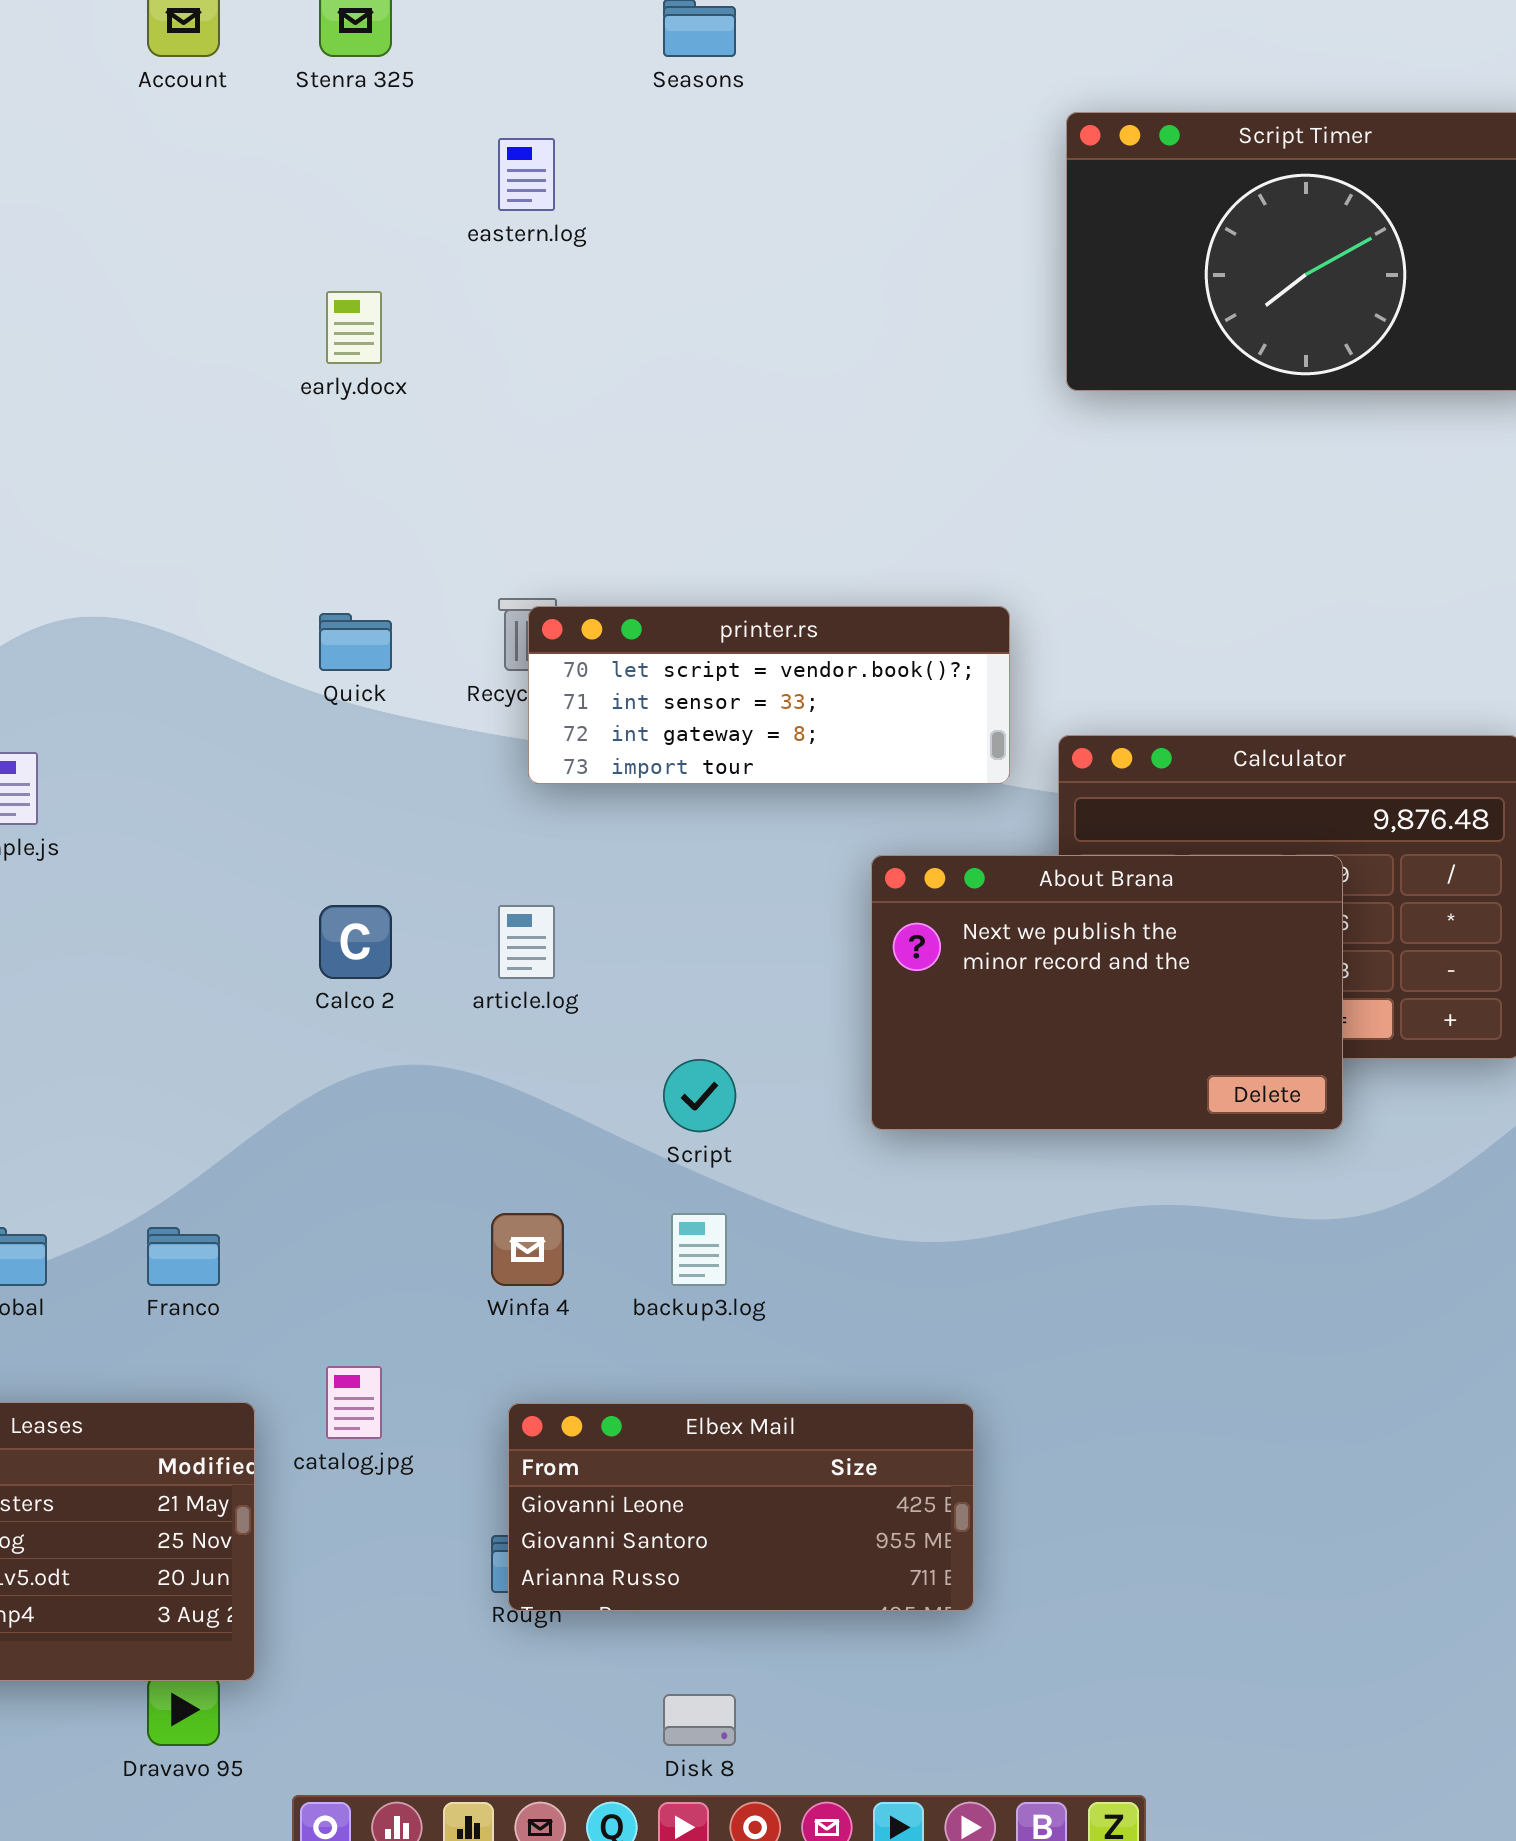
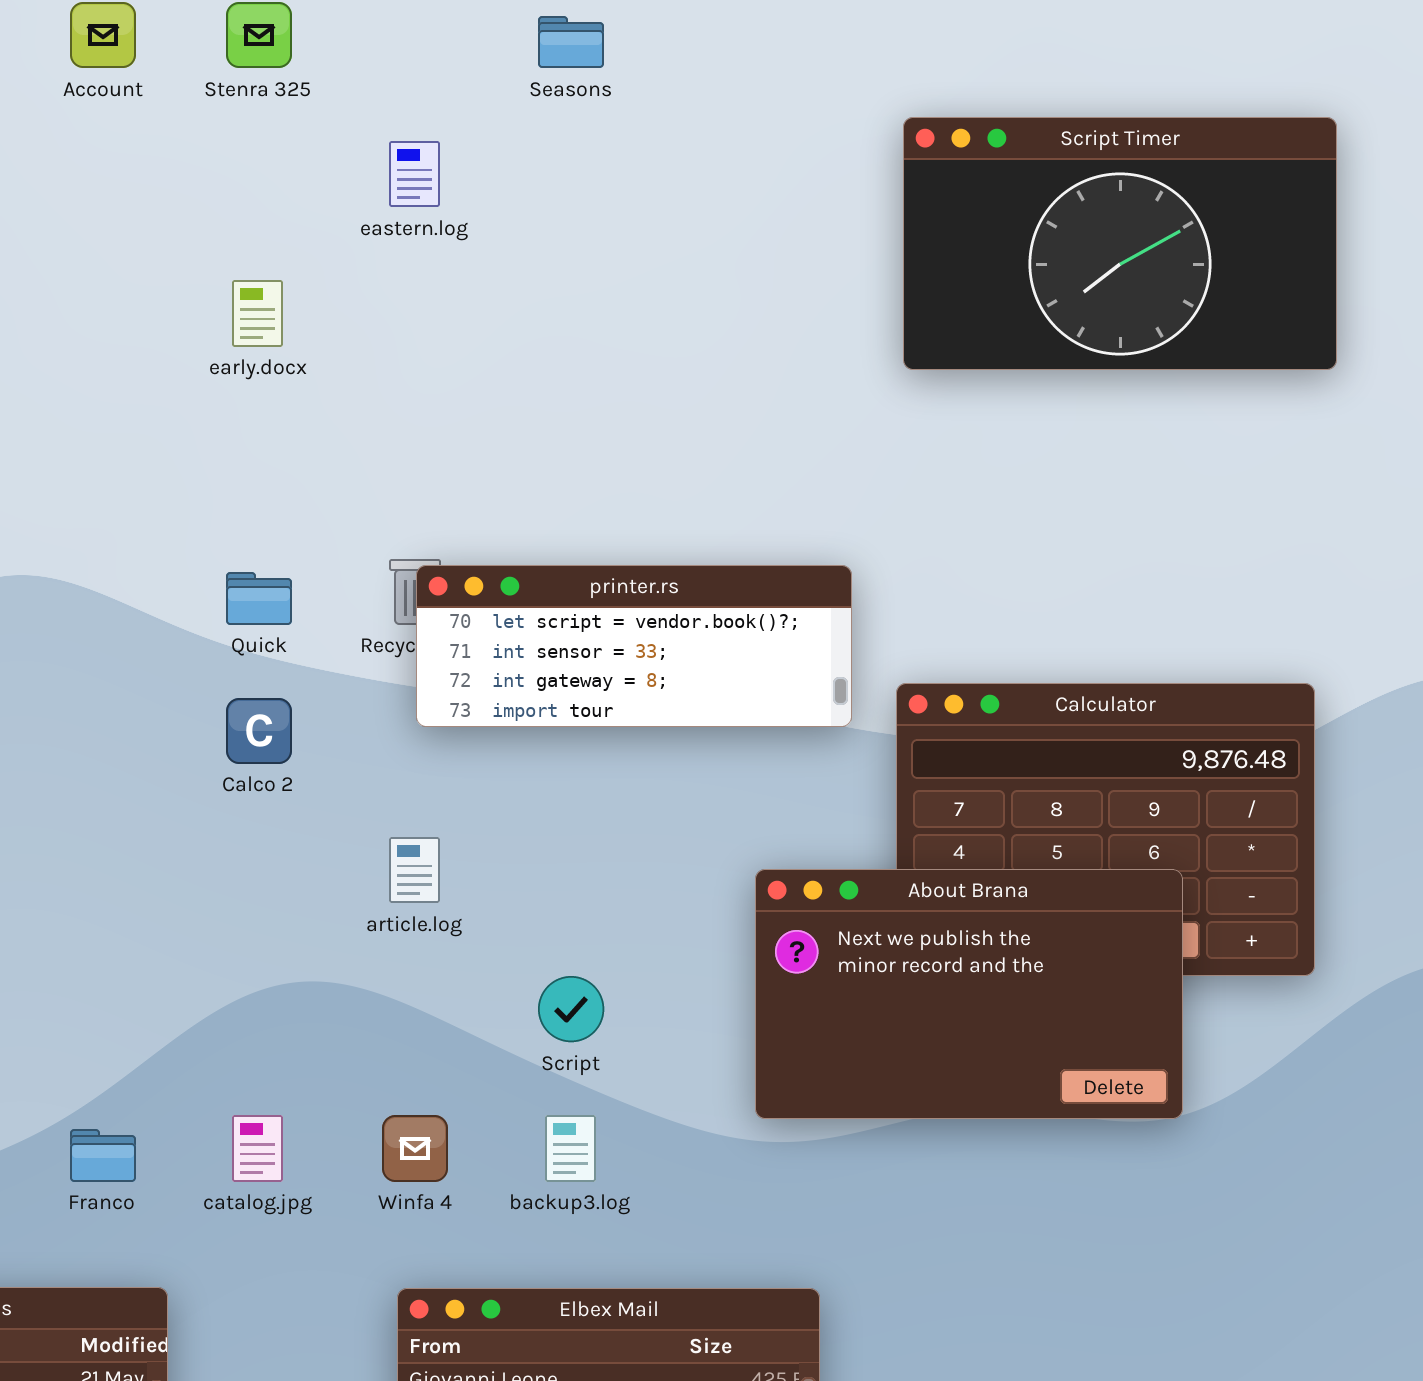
About Brana: [871,855,1343,1130] -> [755,869,1183,1119], moved
Calco 2: [319,905,392,979] -> [226,698,292,764], moved
catalog.jpg: [326,1366,382,1439] -> [232,1115,283,1182], moved

